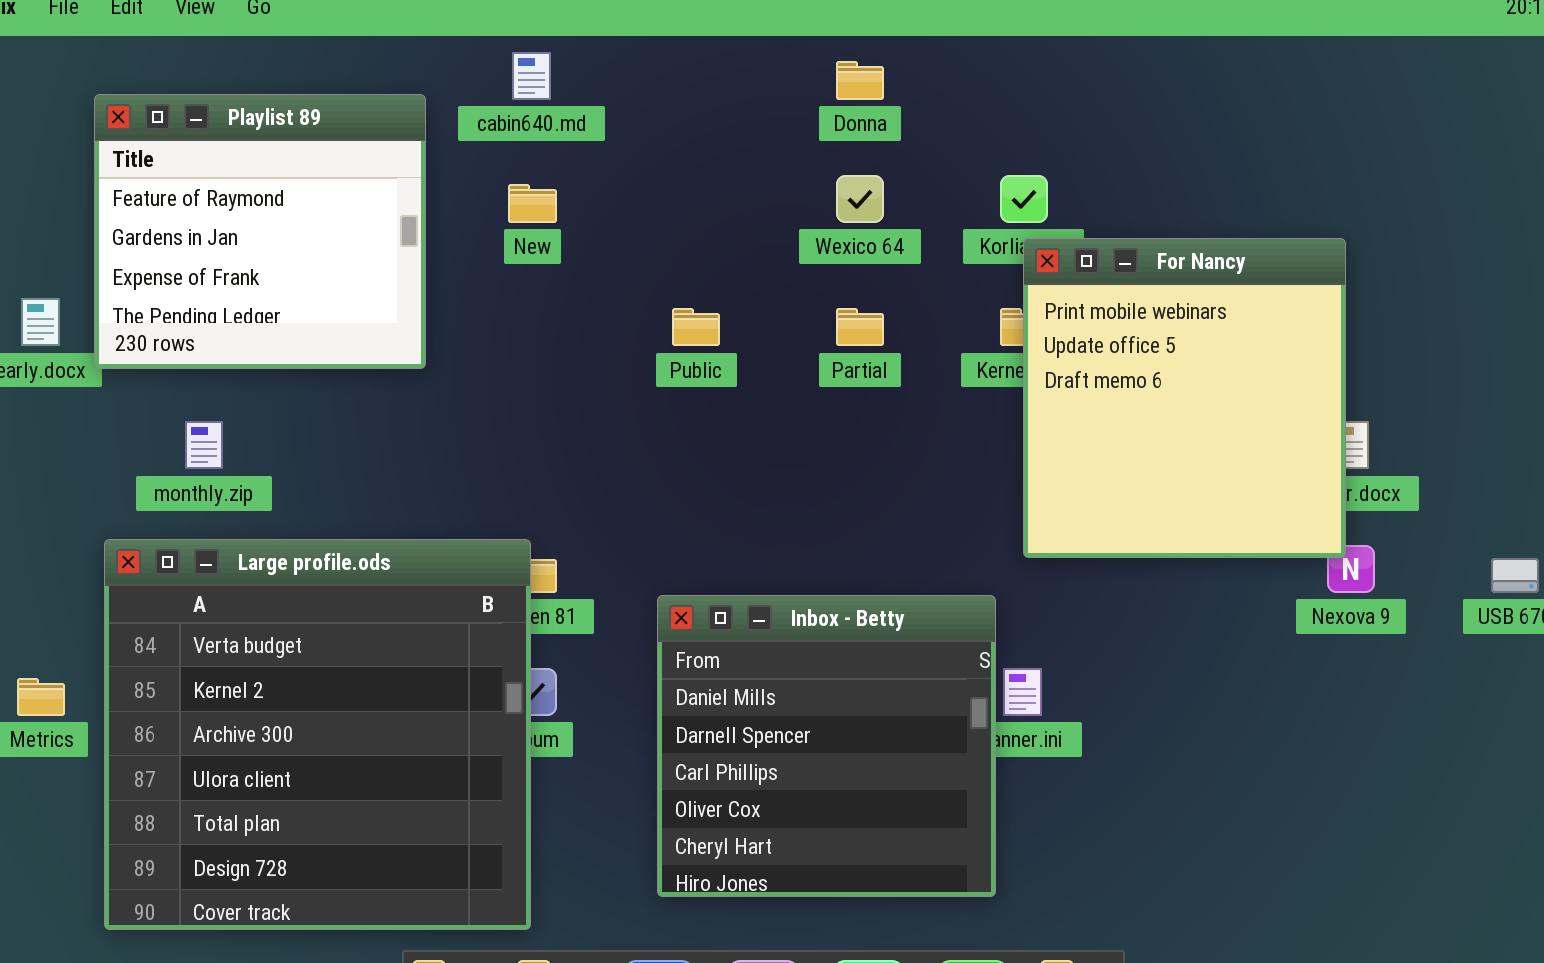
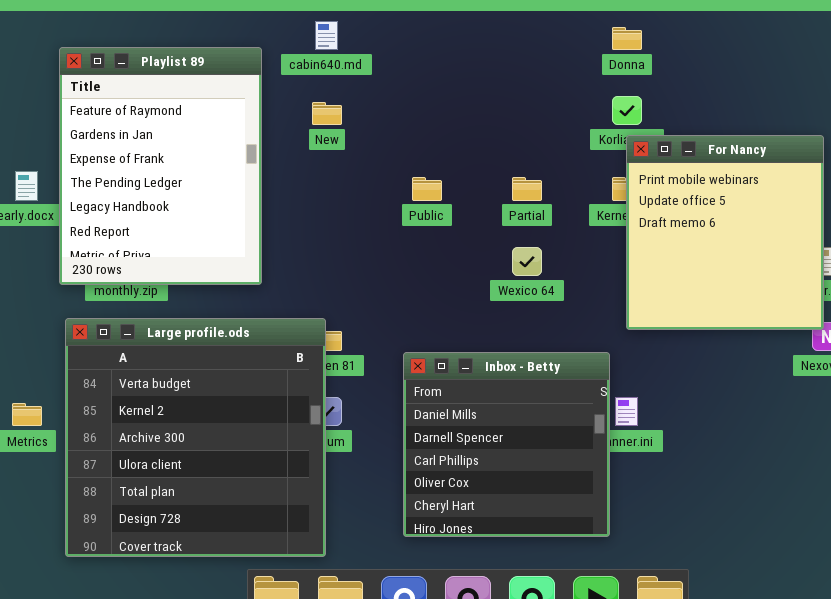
Donna: [836,61,884,100] -> [612,27,642,50], moved
Playlist 89: [94,94,426,369] -> [59,47,262,285], resized
Wexico 64: [836,175,884,223] -> [512,247,542,276], moved

